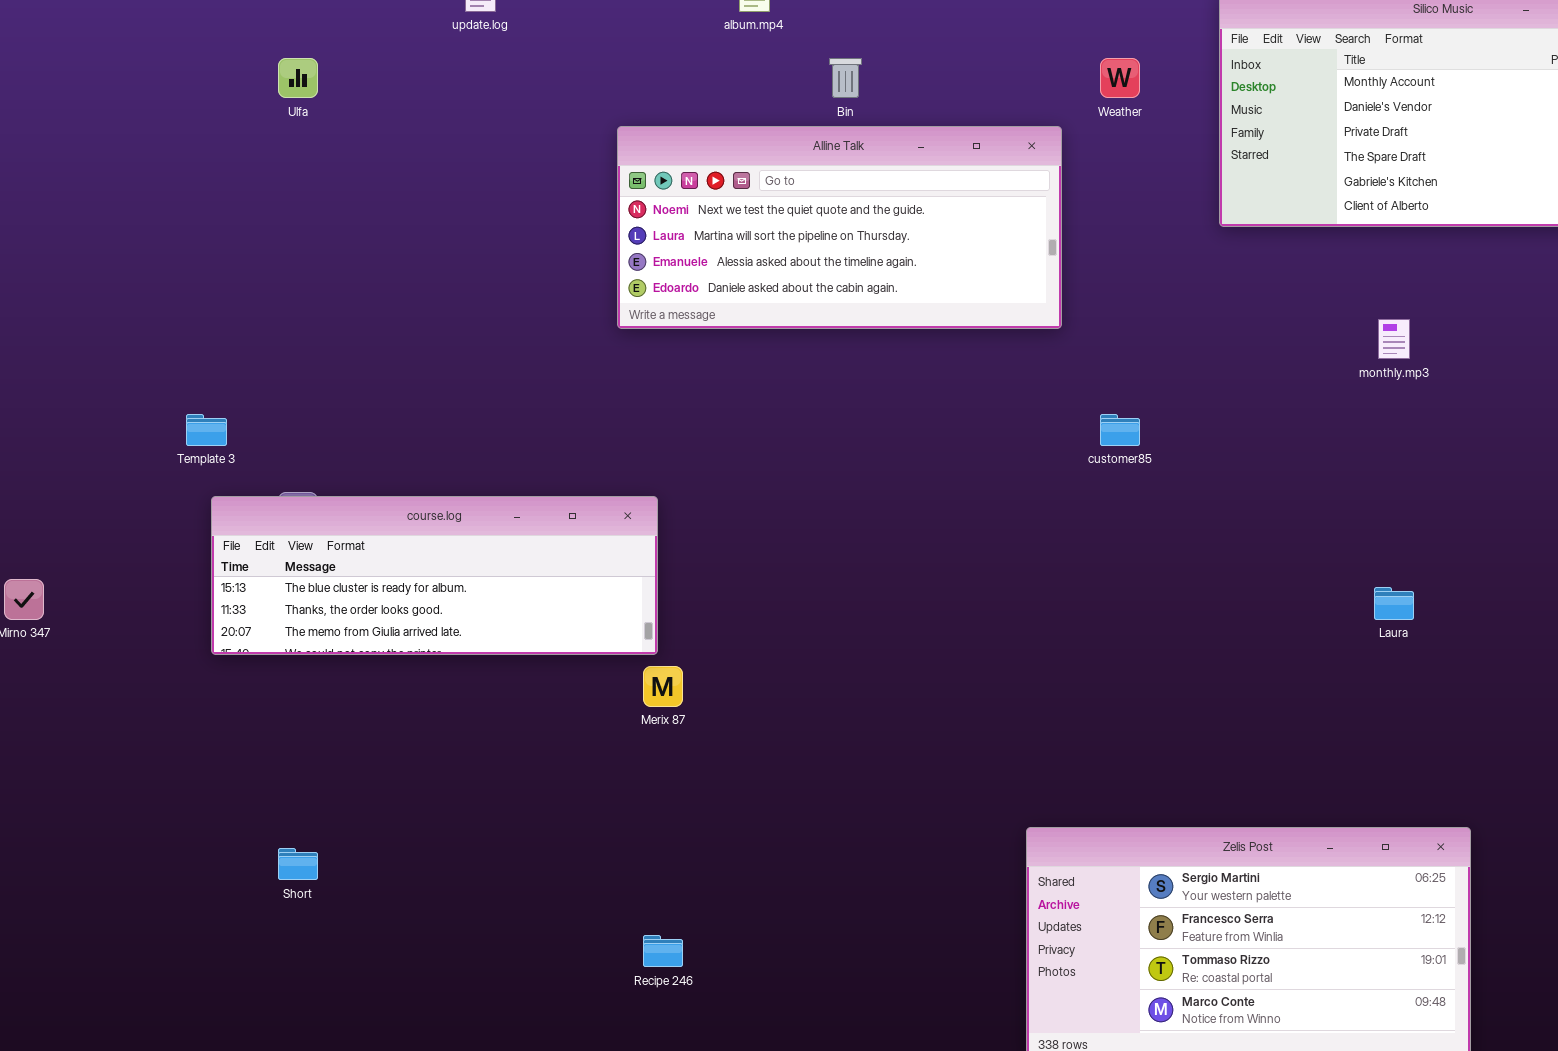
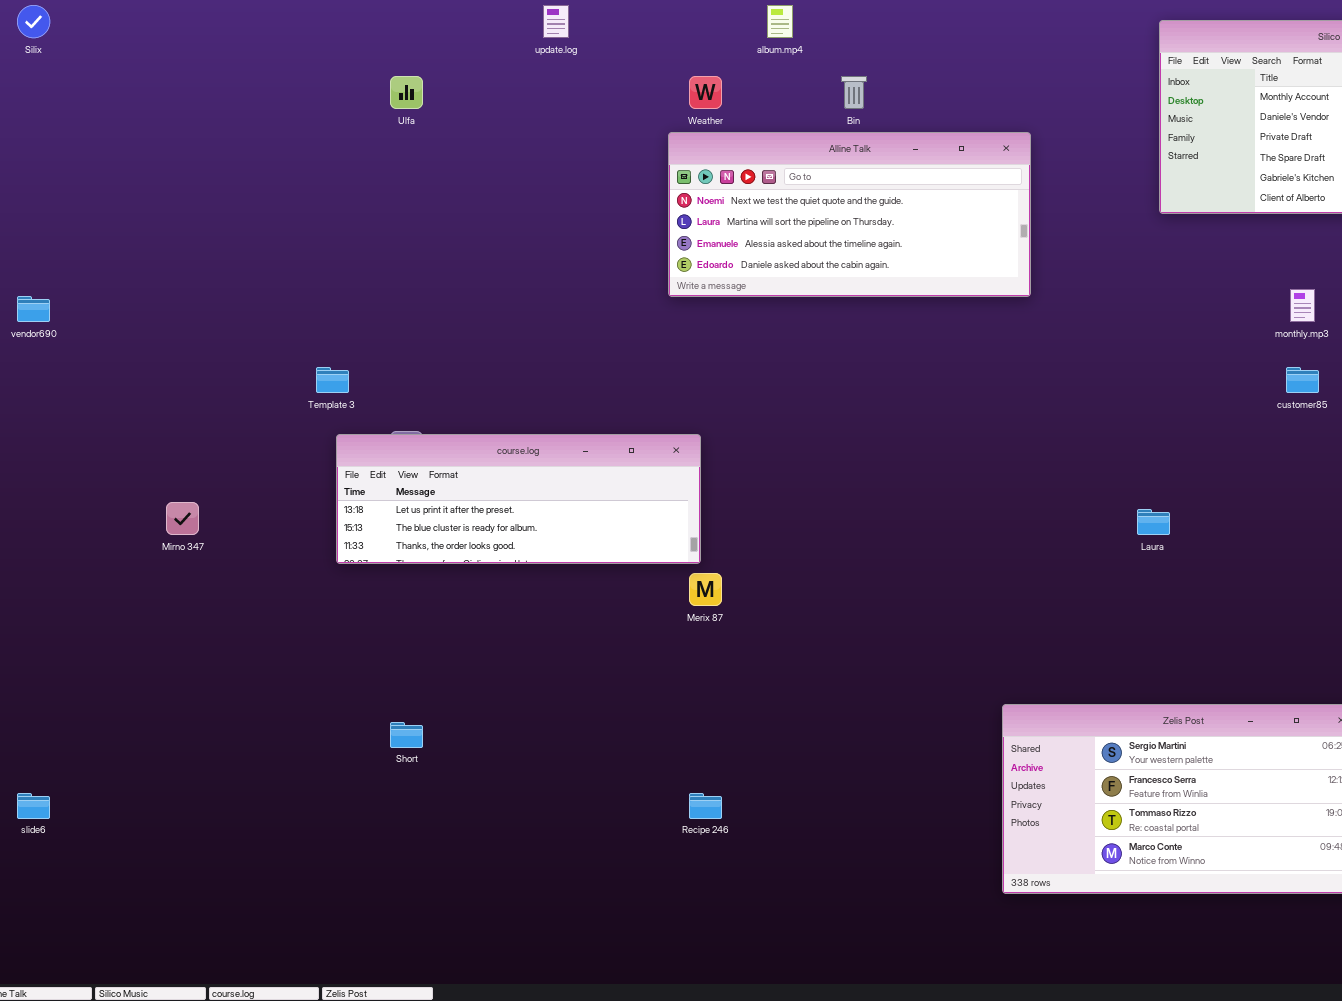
Weather: [1100,58,1140,98] -> [689,76,722,109], moved
customer85: [1100,414,1140,446] -> [1286,367,1319,393], moved
course.log: [211,496,658,655] -> [336,434,701,564], scrolled up 1 row
Laura: [1374,587,1414,620] -> [1137,509,1170,535], moved

